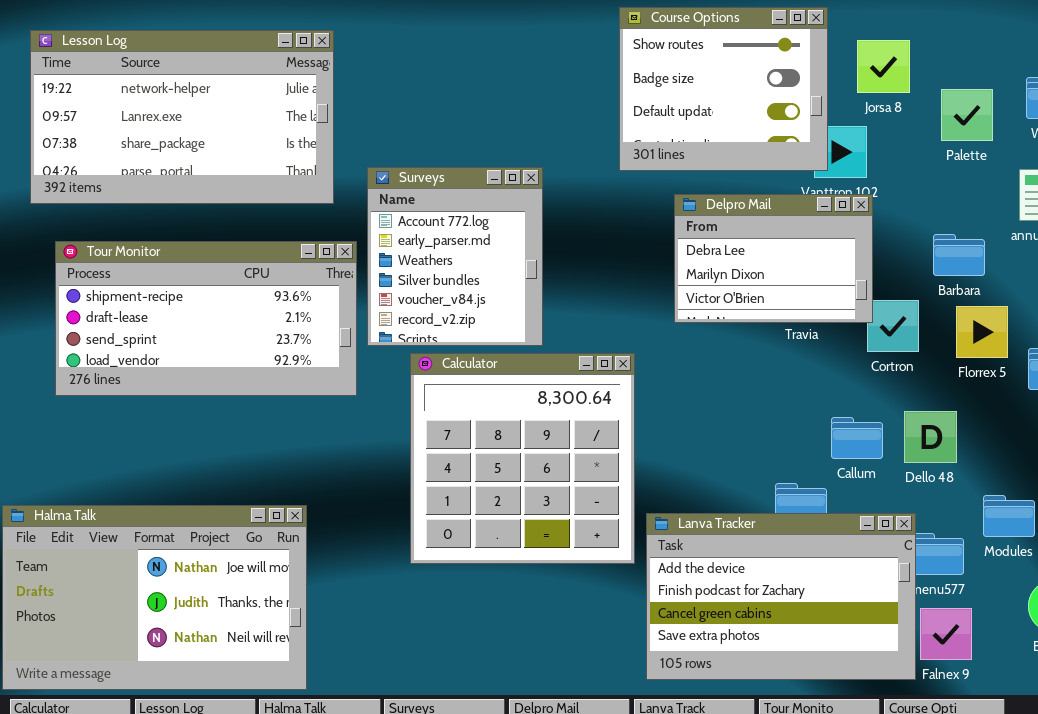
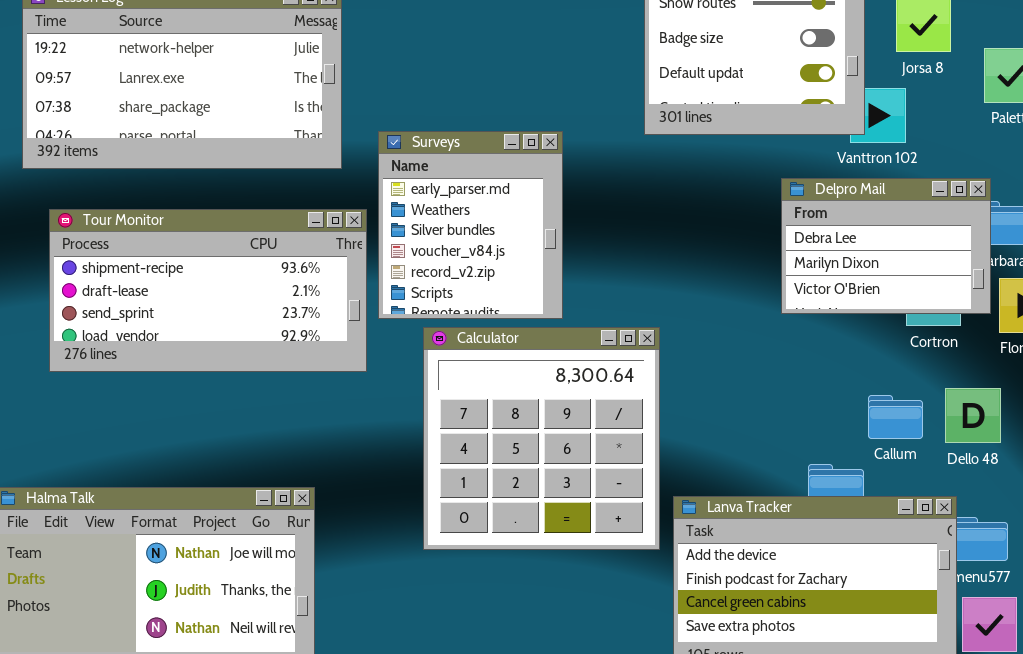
Surveys: [367,167,543,346] -> [378,131,563,319], scrolled down 1 row
Delpro Mail: [674,194,873,323] -> [781,178,991,314], moved

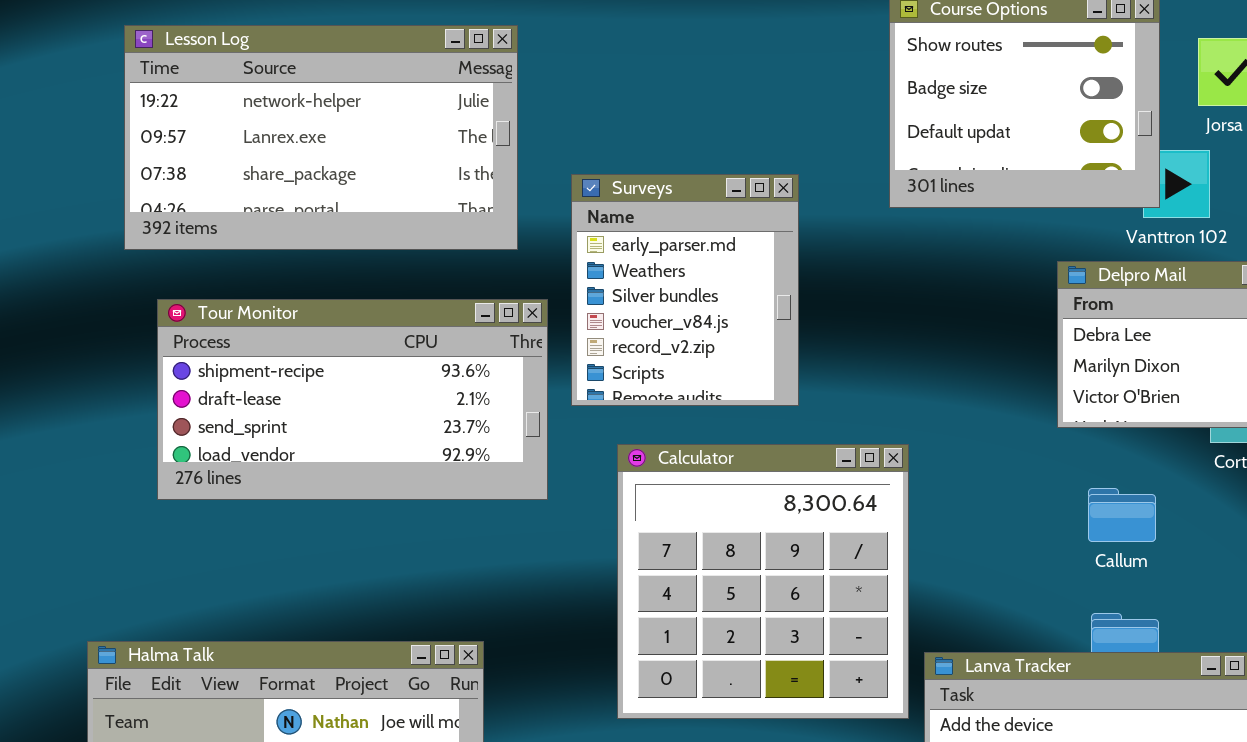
Surveys: [378,131,563,319] -> [571,174,799,406], moved
Callum: [868,395,923,439] -> [1088,488,1156,542], moved

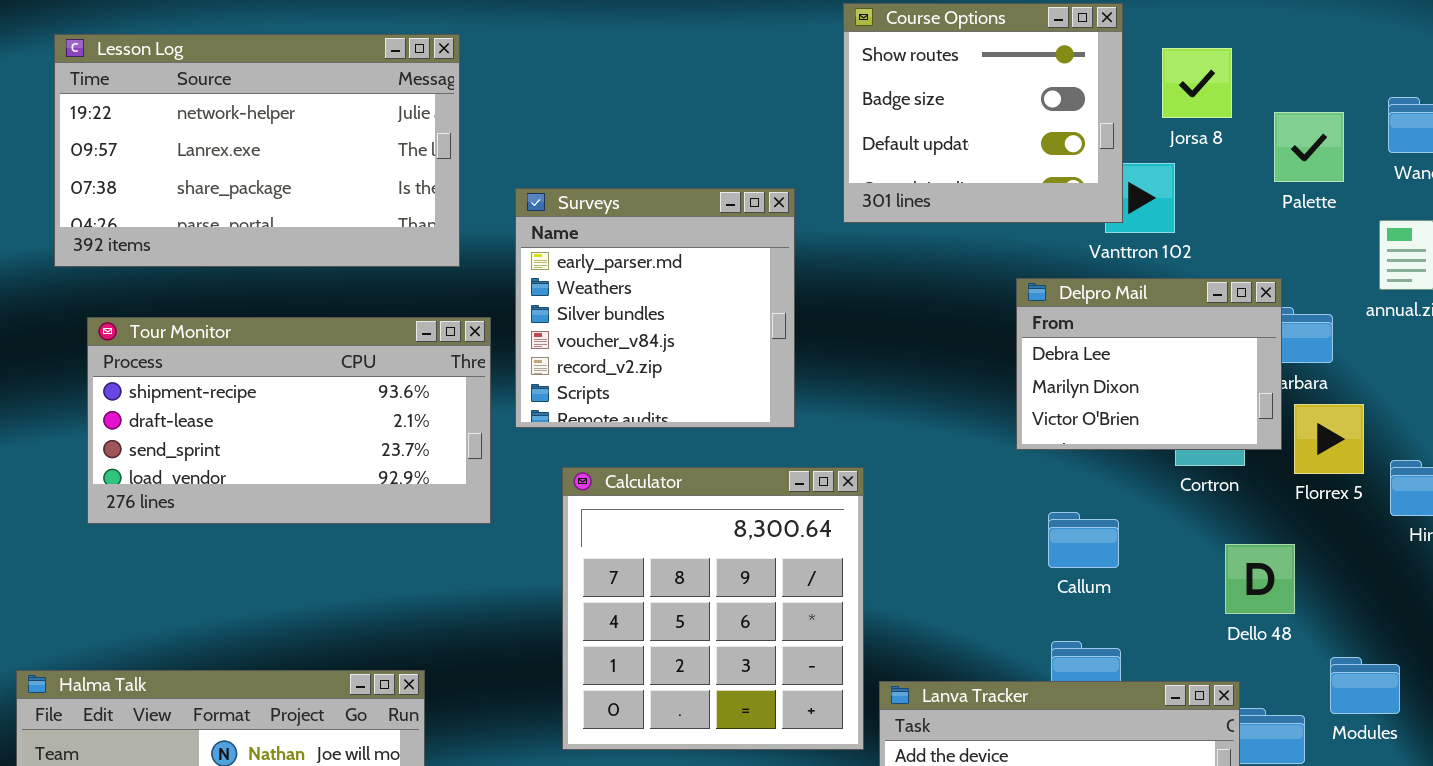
Surveys: [571,174,799,406] -> [515,188,795,428], resized

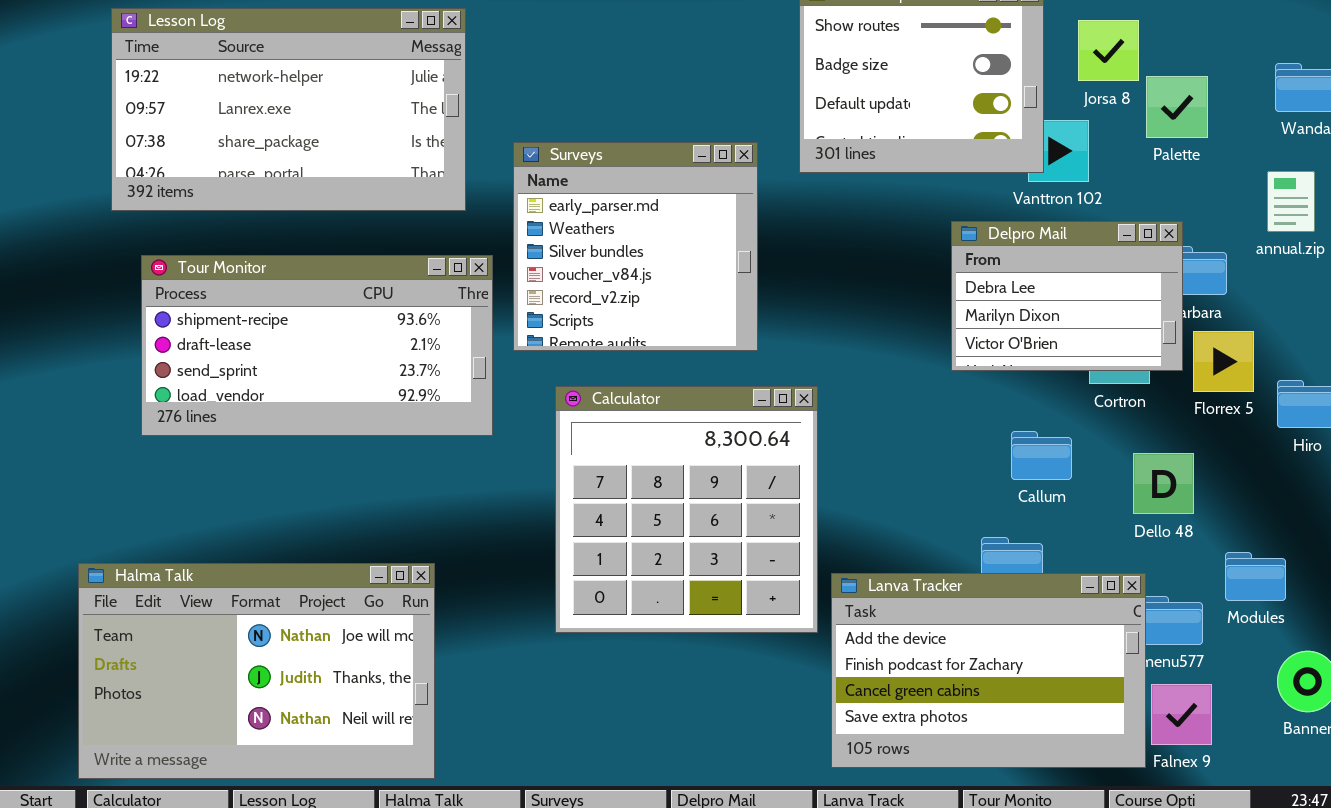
Palette: [1274,112,1344,182] -> [1146,76,1208,138], moved
Callum: [1048,512,1119,568] -> [1011,431,1072,480], moved

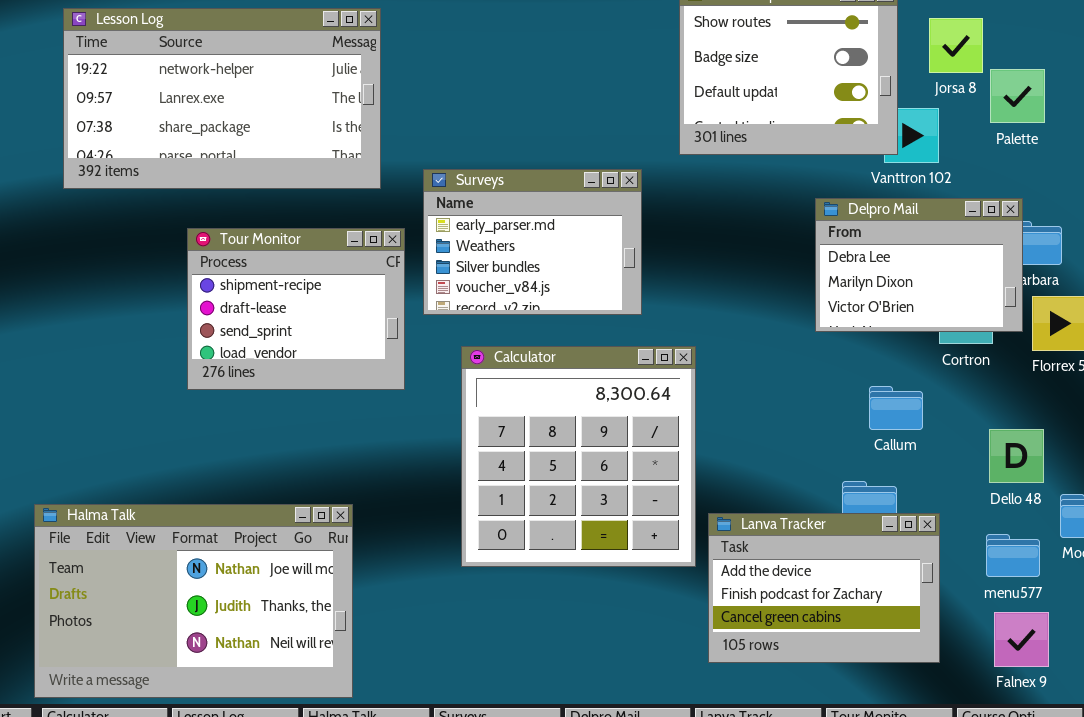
Surveys: [513,142,758,351] -> [423,169,642,315], resized
Tour Monitor: [141,255,493,436] -> [187,228,405,390], resized
Dello 48: [1133,453,1194,514] -> [989,429,1044,483], moved
Lanva Tracker: [831,573,1146,768] -> [708,513,940,663], resized

